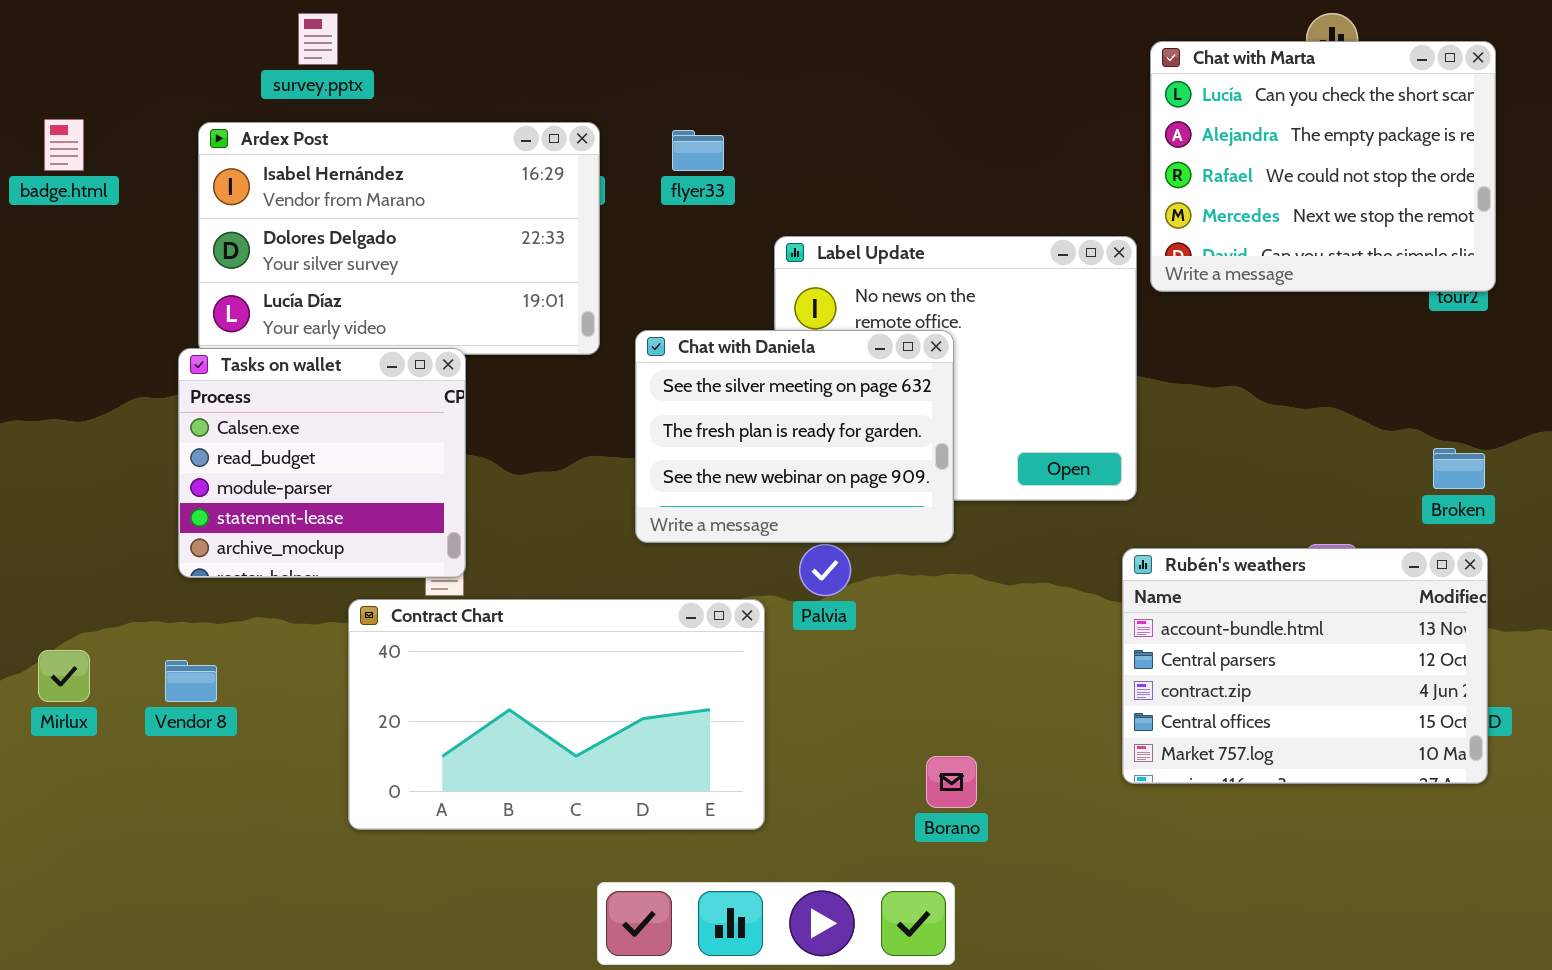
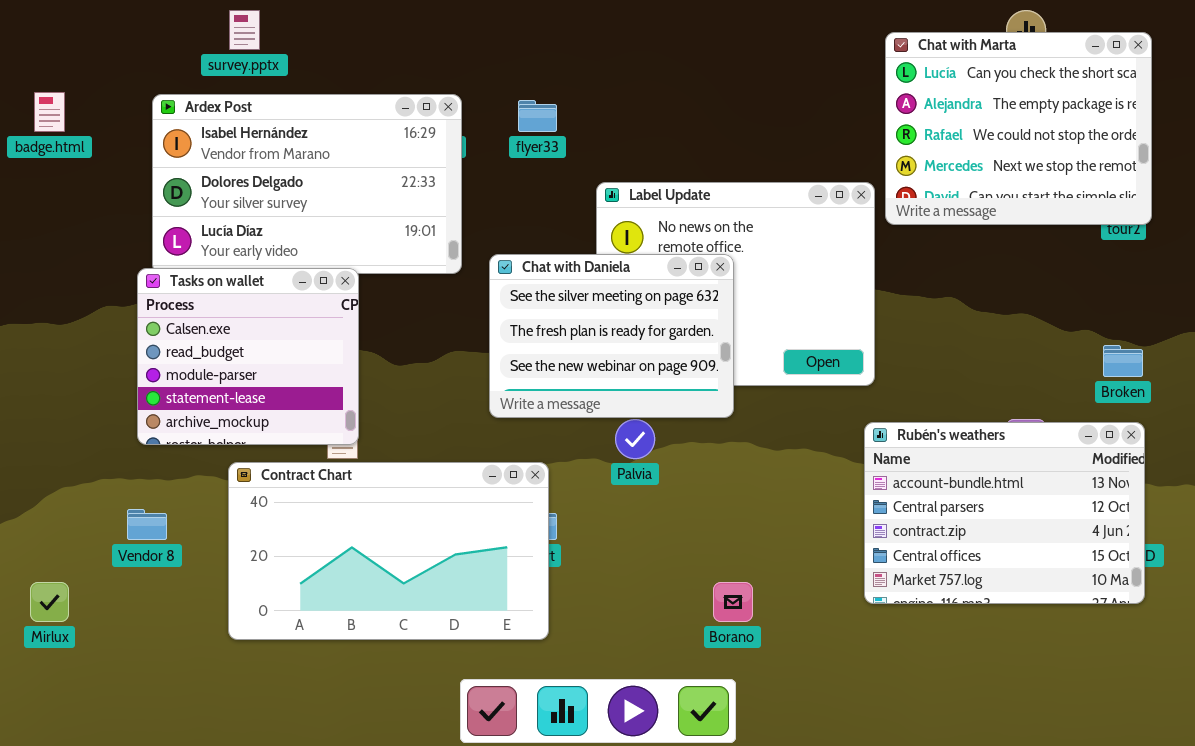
Contract Chart: [348,599,765,830] -> [228,462,549,640], moved
Mirlux: [38,650,90,702] -> [30,582,69,622], moved

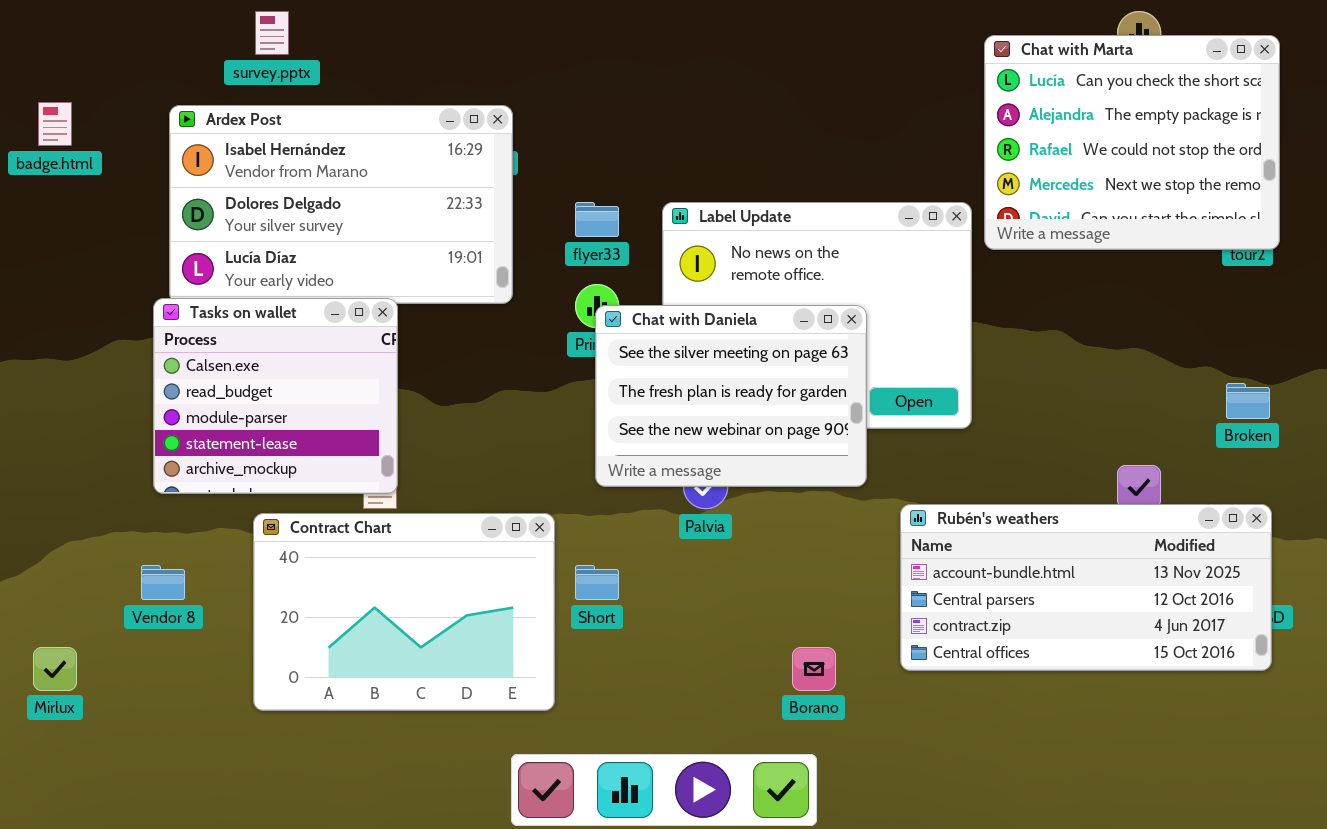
flyer33: [518,100,557,132] -> [575,202,619,237], moved
Chat with Daniela: [489,254,734,418] -> [595,305,867,487], moved
Rubén's weathers: [864,422,1145,604] -> [900,504,1272,671], resized
Contract Chart: [228,462,549,640] -> [253,513,555,711], resized

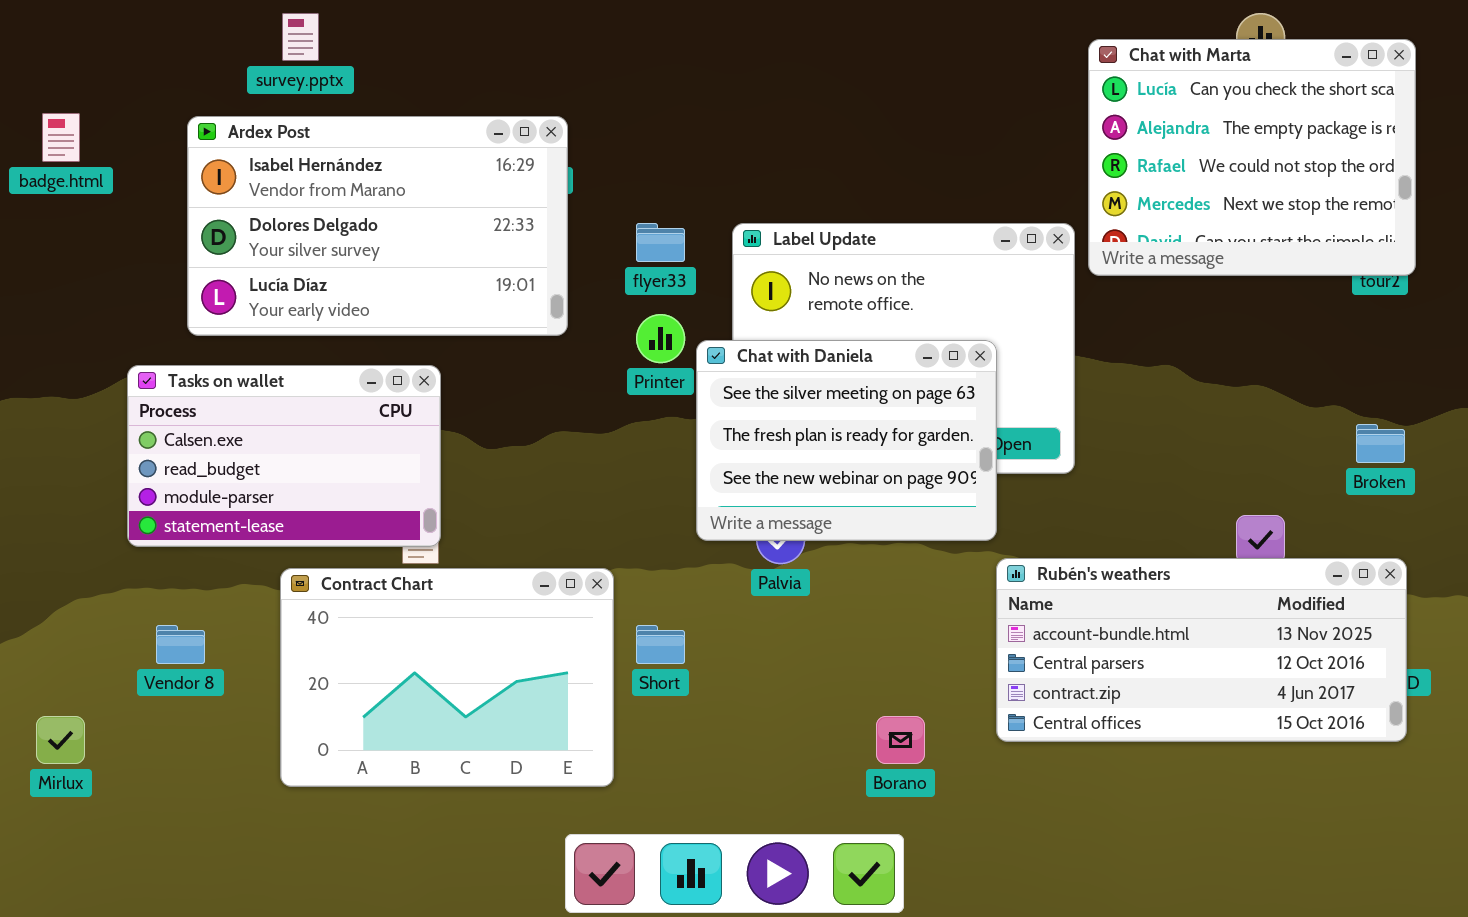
Tasks on wallet: [153,298,398,494] -> [127,365,441,547], resized
Chat with Daniela: [595,305,867,487] -> [696,340,997,541], moved

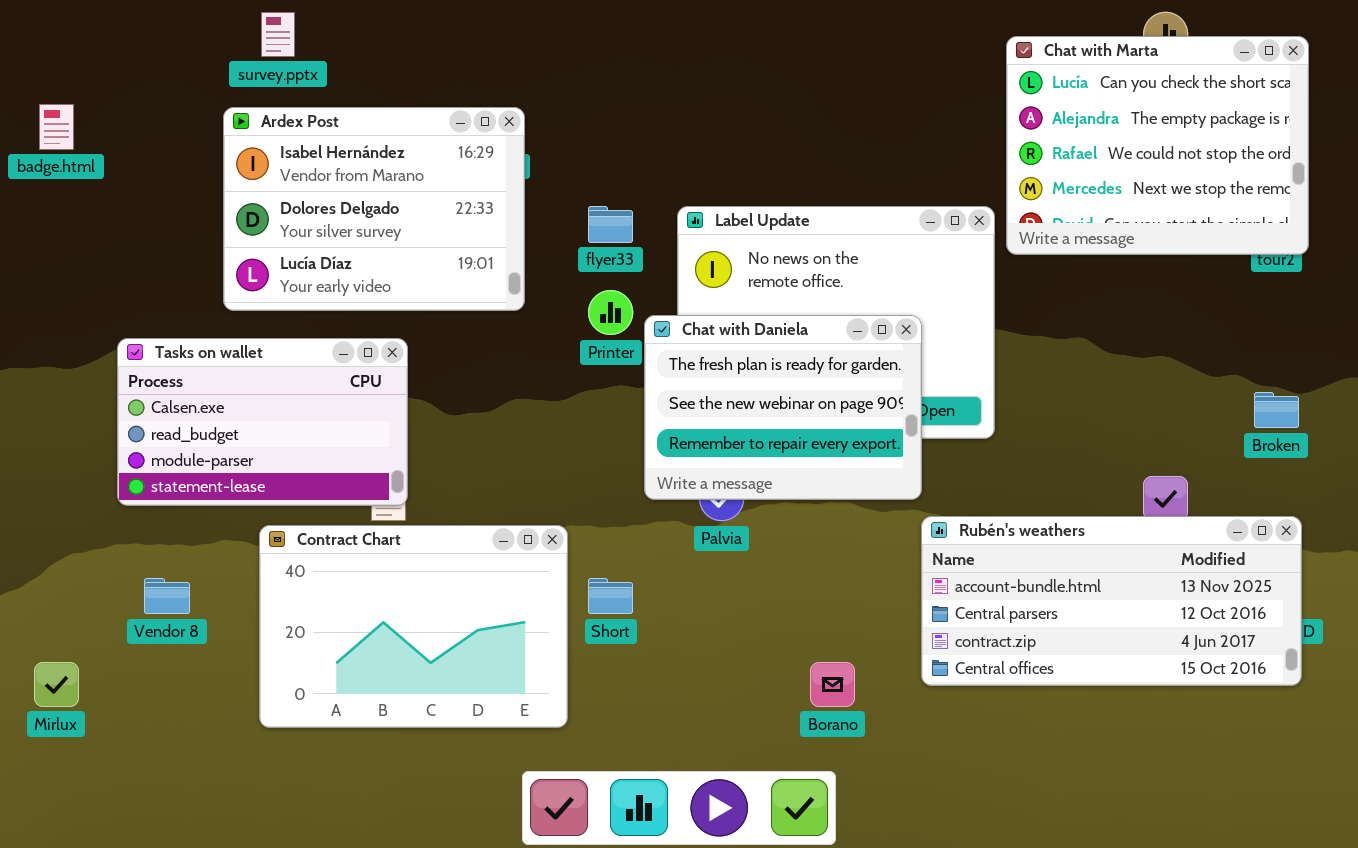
Ardex Post: [187,116,568,336] -> [223,107,525,311], resized
Chat with Daniela: [696,340,997,541] -> [644,315,922,500], scrolled down 1 row

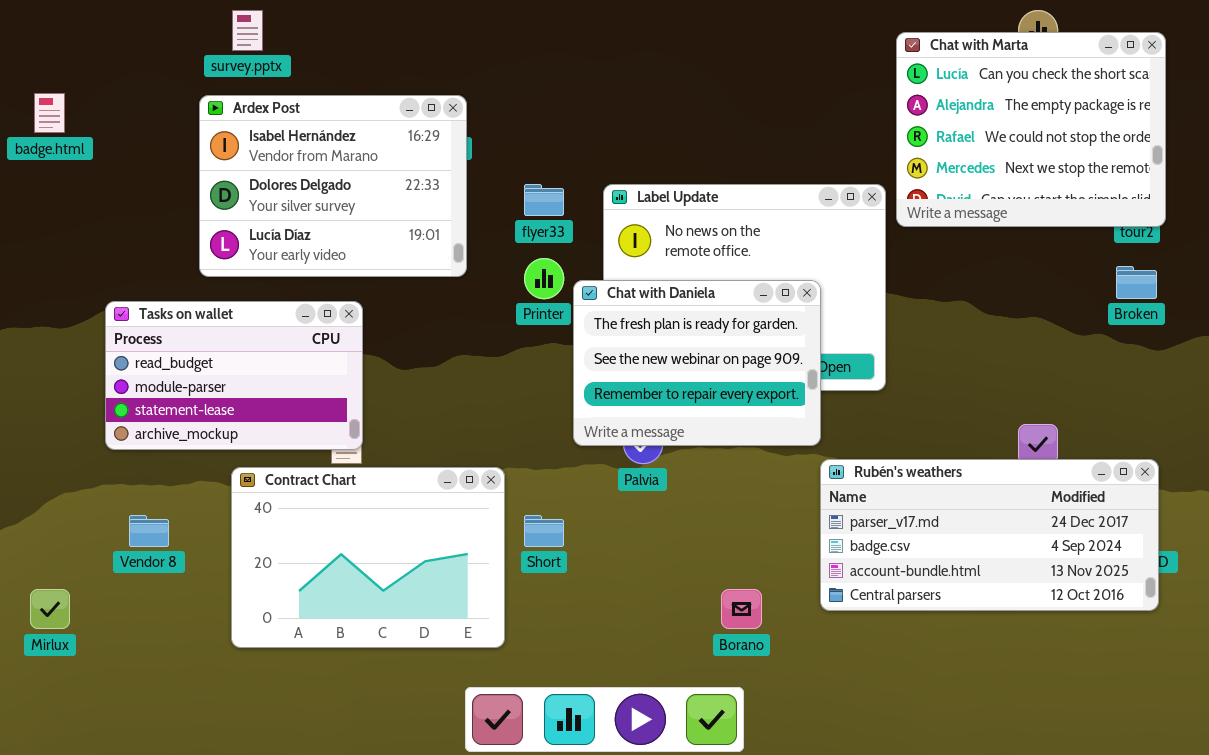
Tasks on wallet: [117,338,408,506] -> [105,301,363,450], scrolled down 1 row
Broken: [1254,392,1299,428] -> [1116,266,1157,299], moved
Rubén's weathers: [921,516,1302,686] -> [820,459,1159,611], scrolled up 2 rows

